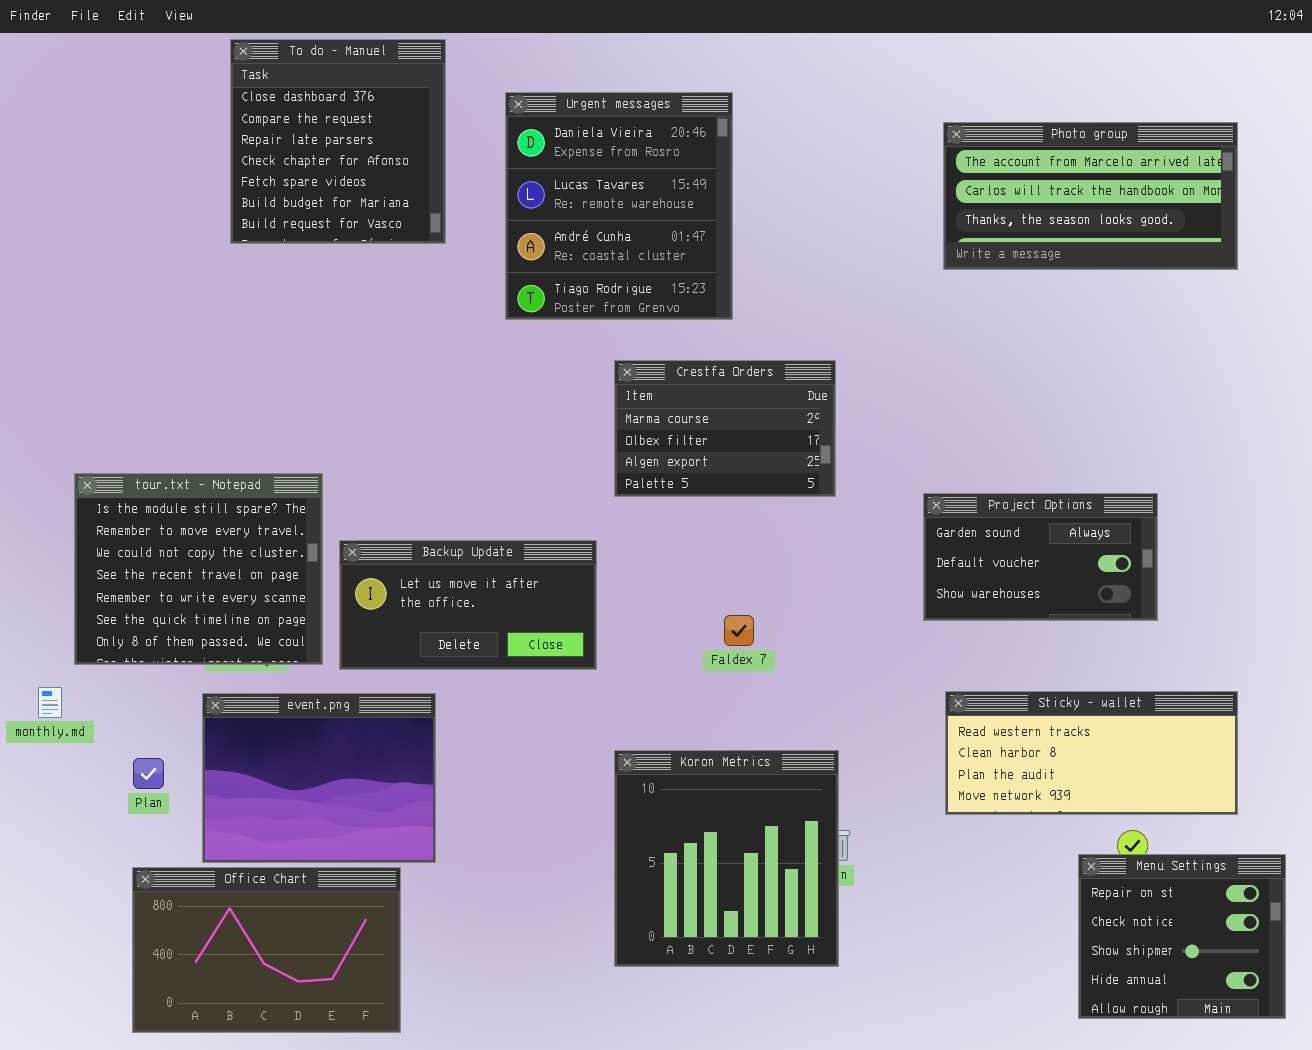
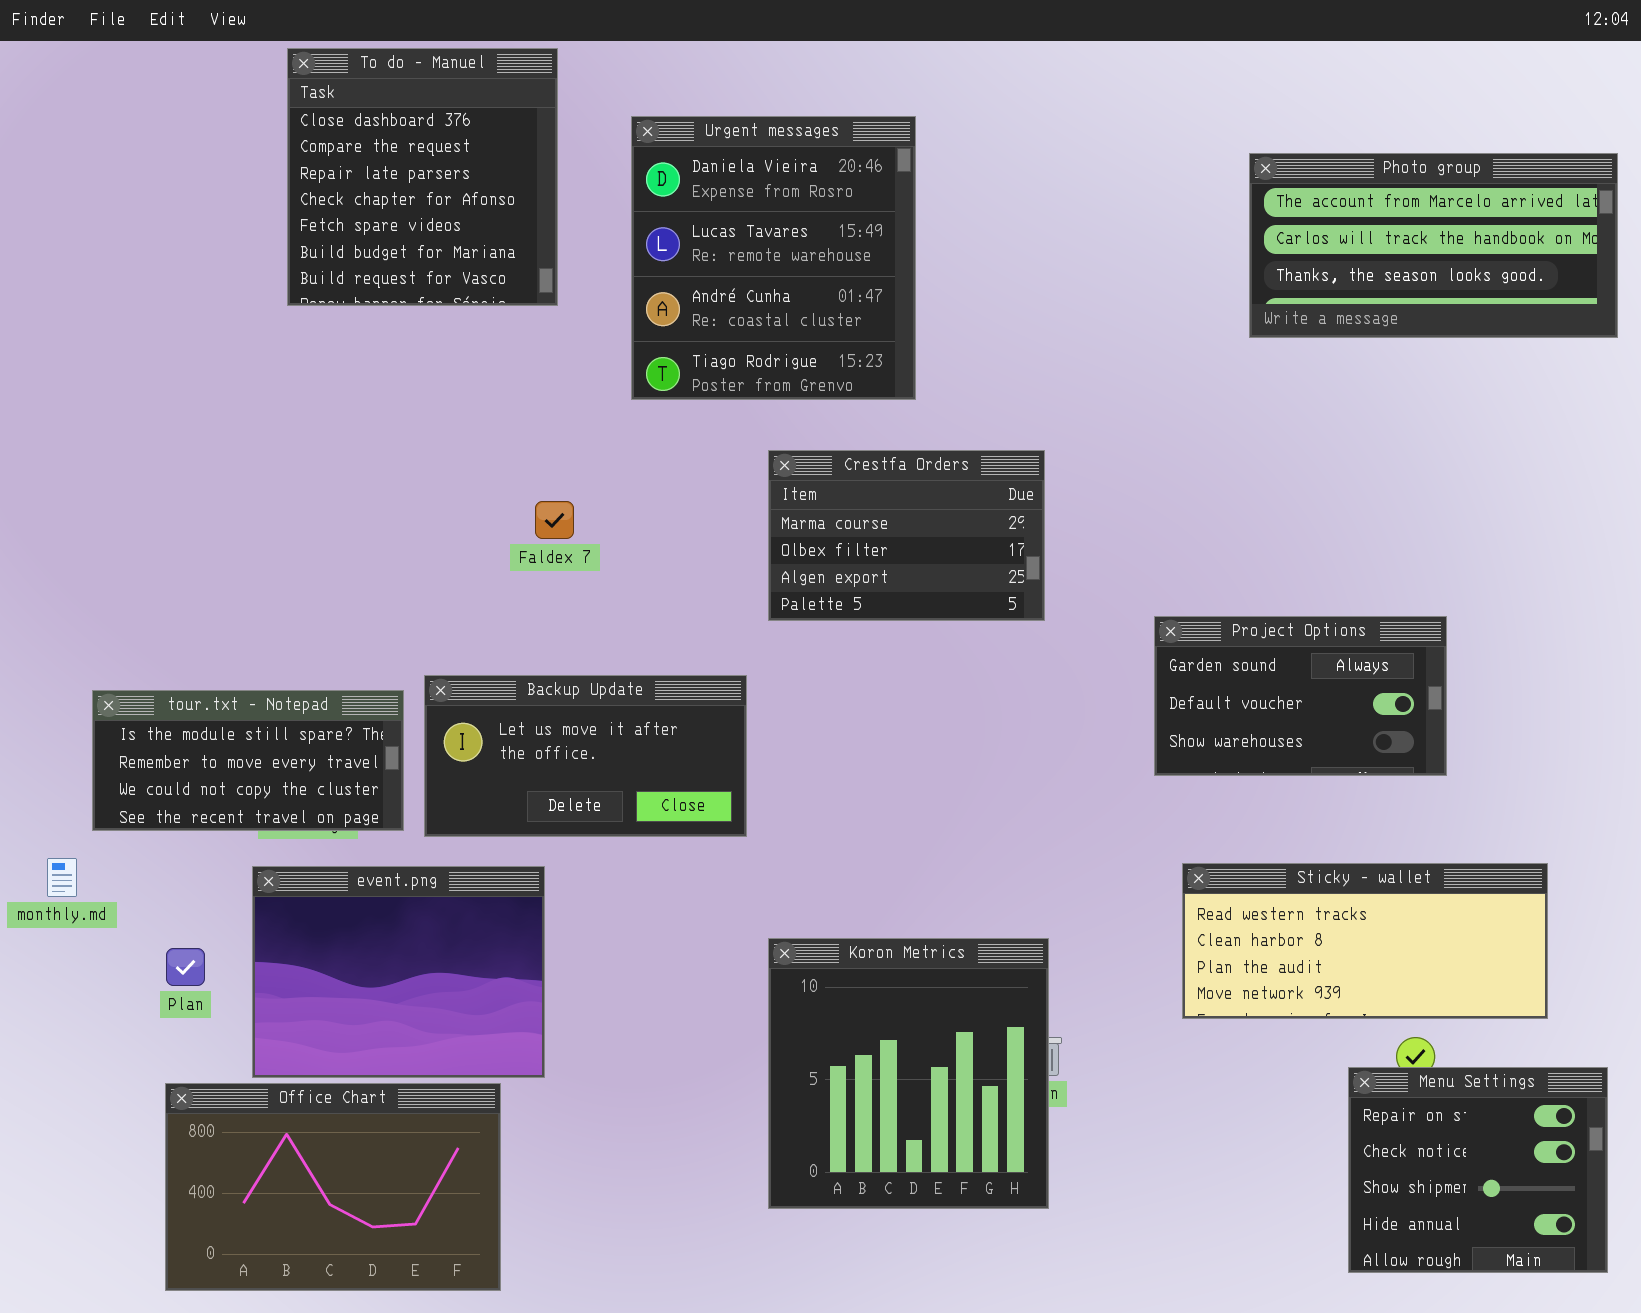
Photo group: [943,122,1238,270] -> [1249,153,1618,338], moved
tour.txt - Notepad: [74,473,323,665] -> [92,690,404,831], resized
Faldex 7: [724,615,754,646] -> [535,501,574,539], moved

